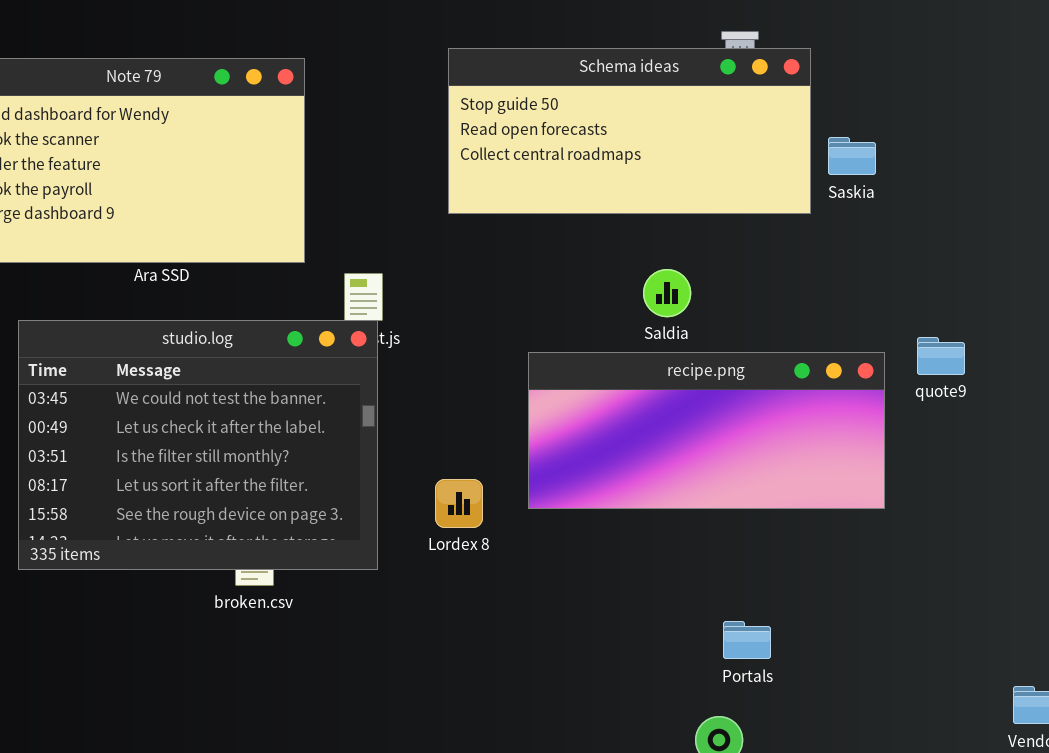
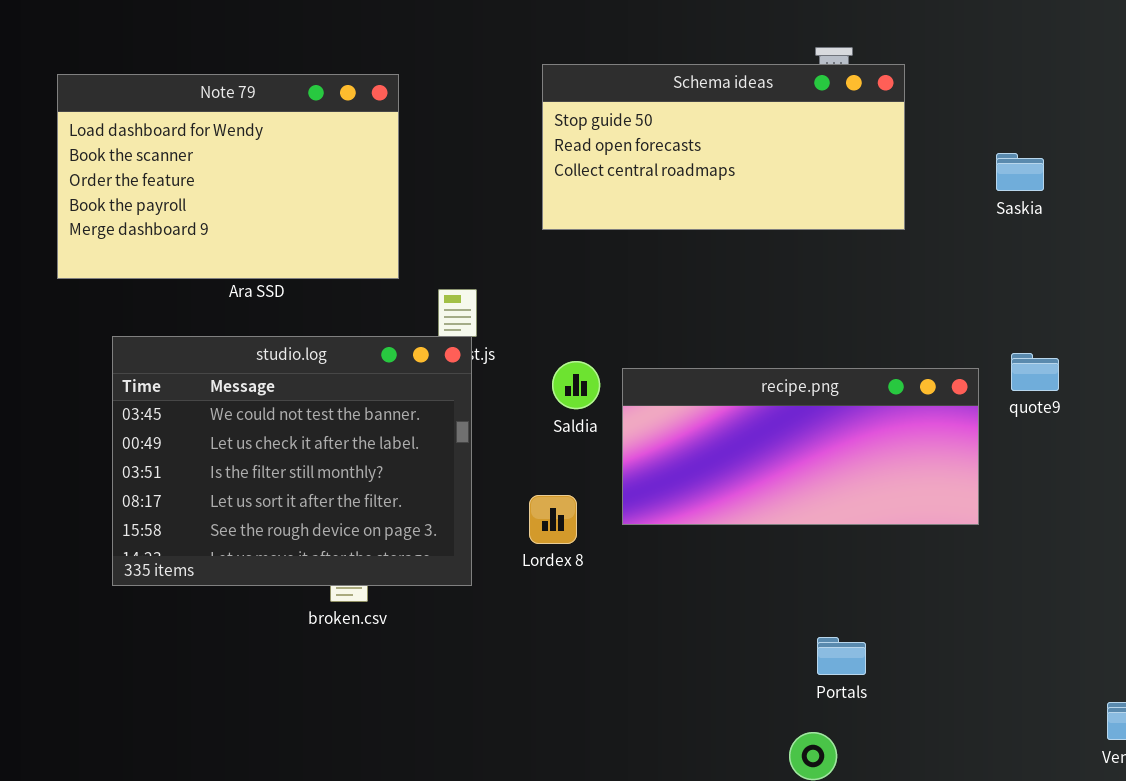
Saskia: [828,137,876,175] -> [996,153,1044,191], moved
Saldia: [643,269,691,317] -> [552,361,600,409], moved

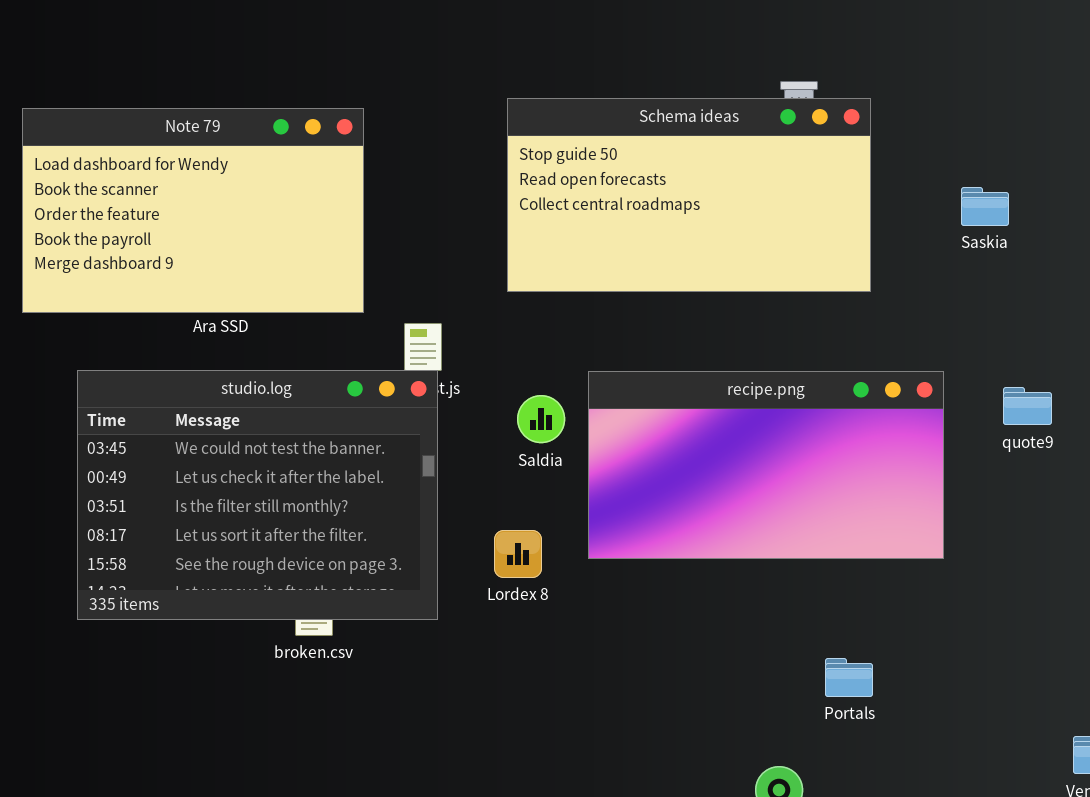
Schema ideas: [542,64,905,230] -> [507,98,871,292], resized
quote9: [1011,353,1059,391] -> [1003,387,1052,425], moved
recipe.png: [622,368,979,525] -> [588,371,944,559], resized
Portals: [817,637,866,675] -> [825,658,873,697], moved

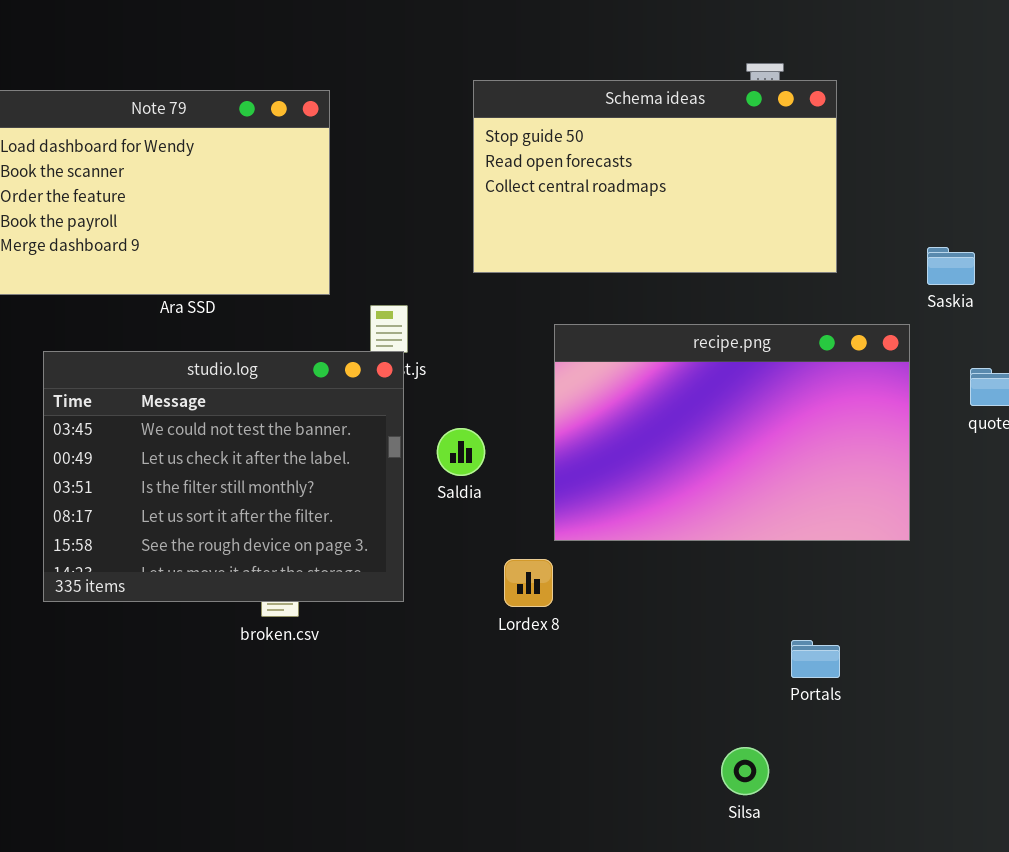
Saskia: [961,187,1009,226] -> [927,247,975,285], moved
recipe.png: [588,371,944,559] -> [554,324,910,541], resized
Saldia: [517,395,565,443] -> [437,428,485,476], moved
Lordex 8: [494,530,542,578] -> [504,559,553,607], moved

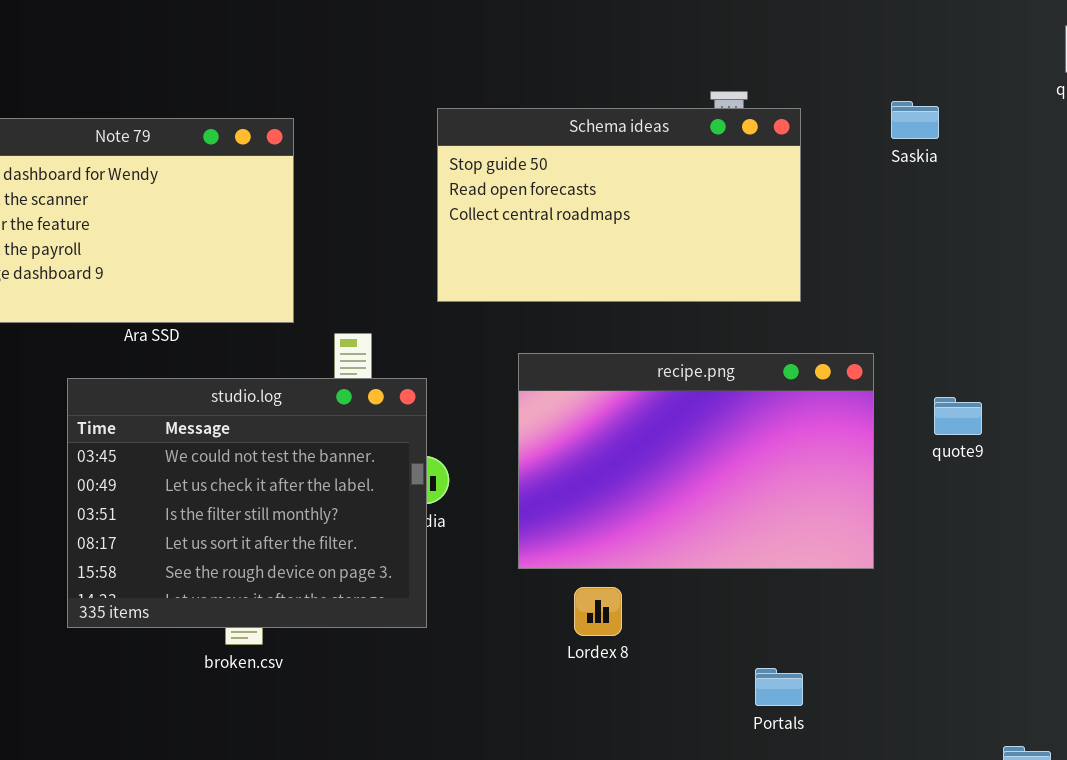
Saskia: [927,247,975,285] -> [891,101,939,139], moved
studio.log: [43,351,404,602] -> [67,378,427,628], moved
Lordex 8: [504,559,553,607] -> [574,587,622,636], moved

